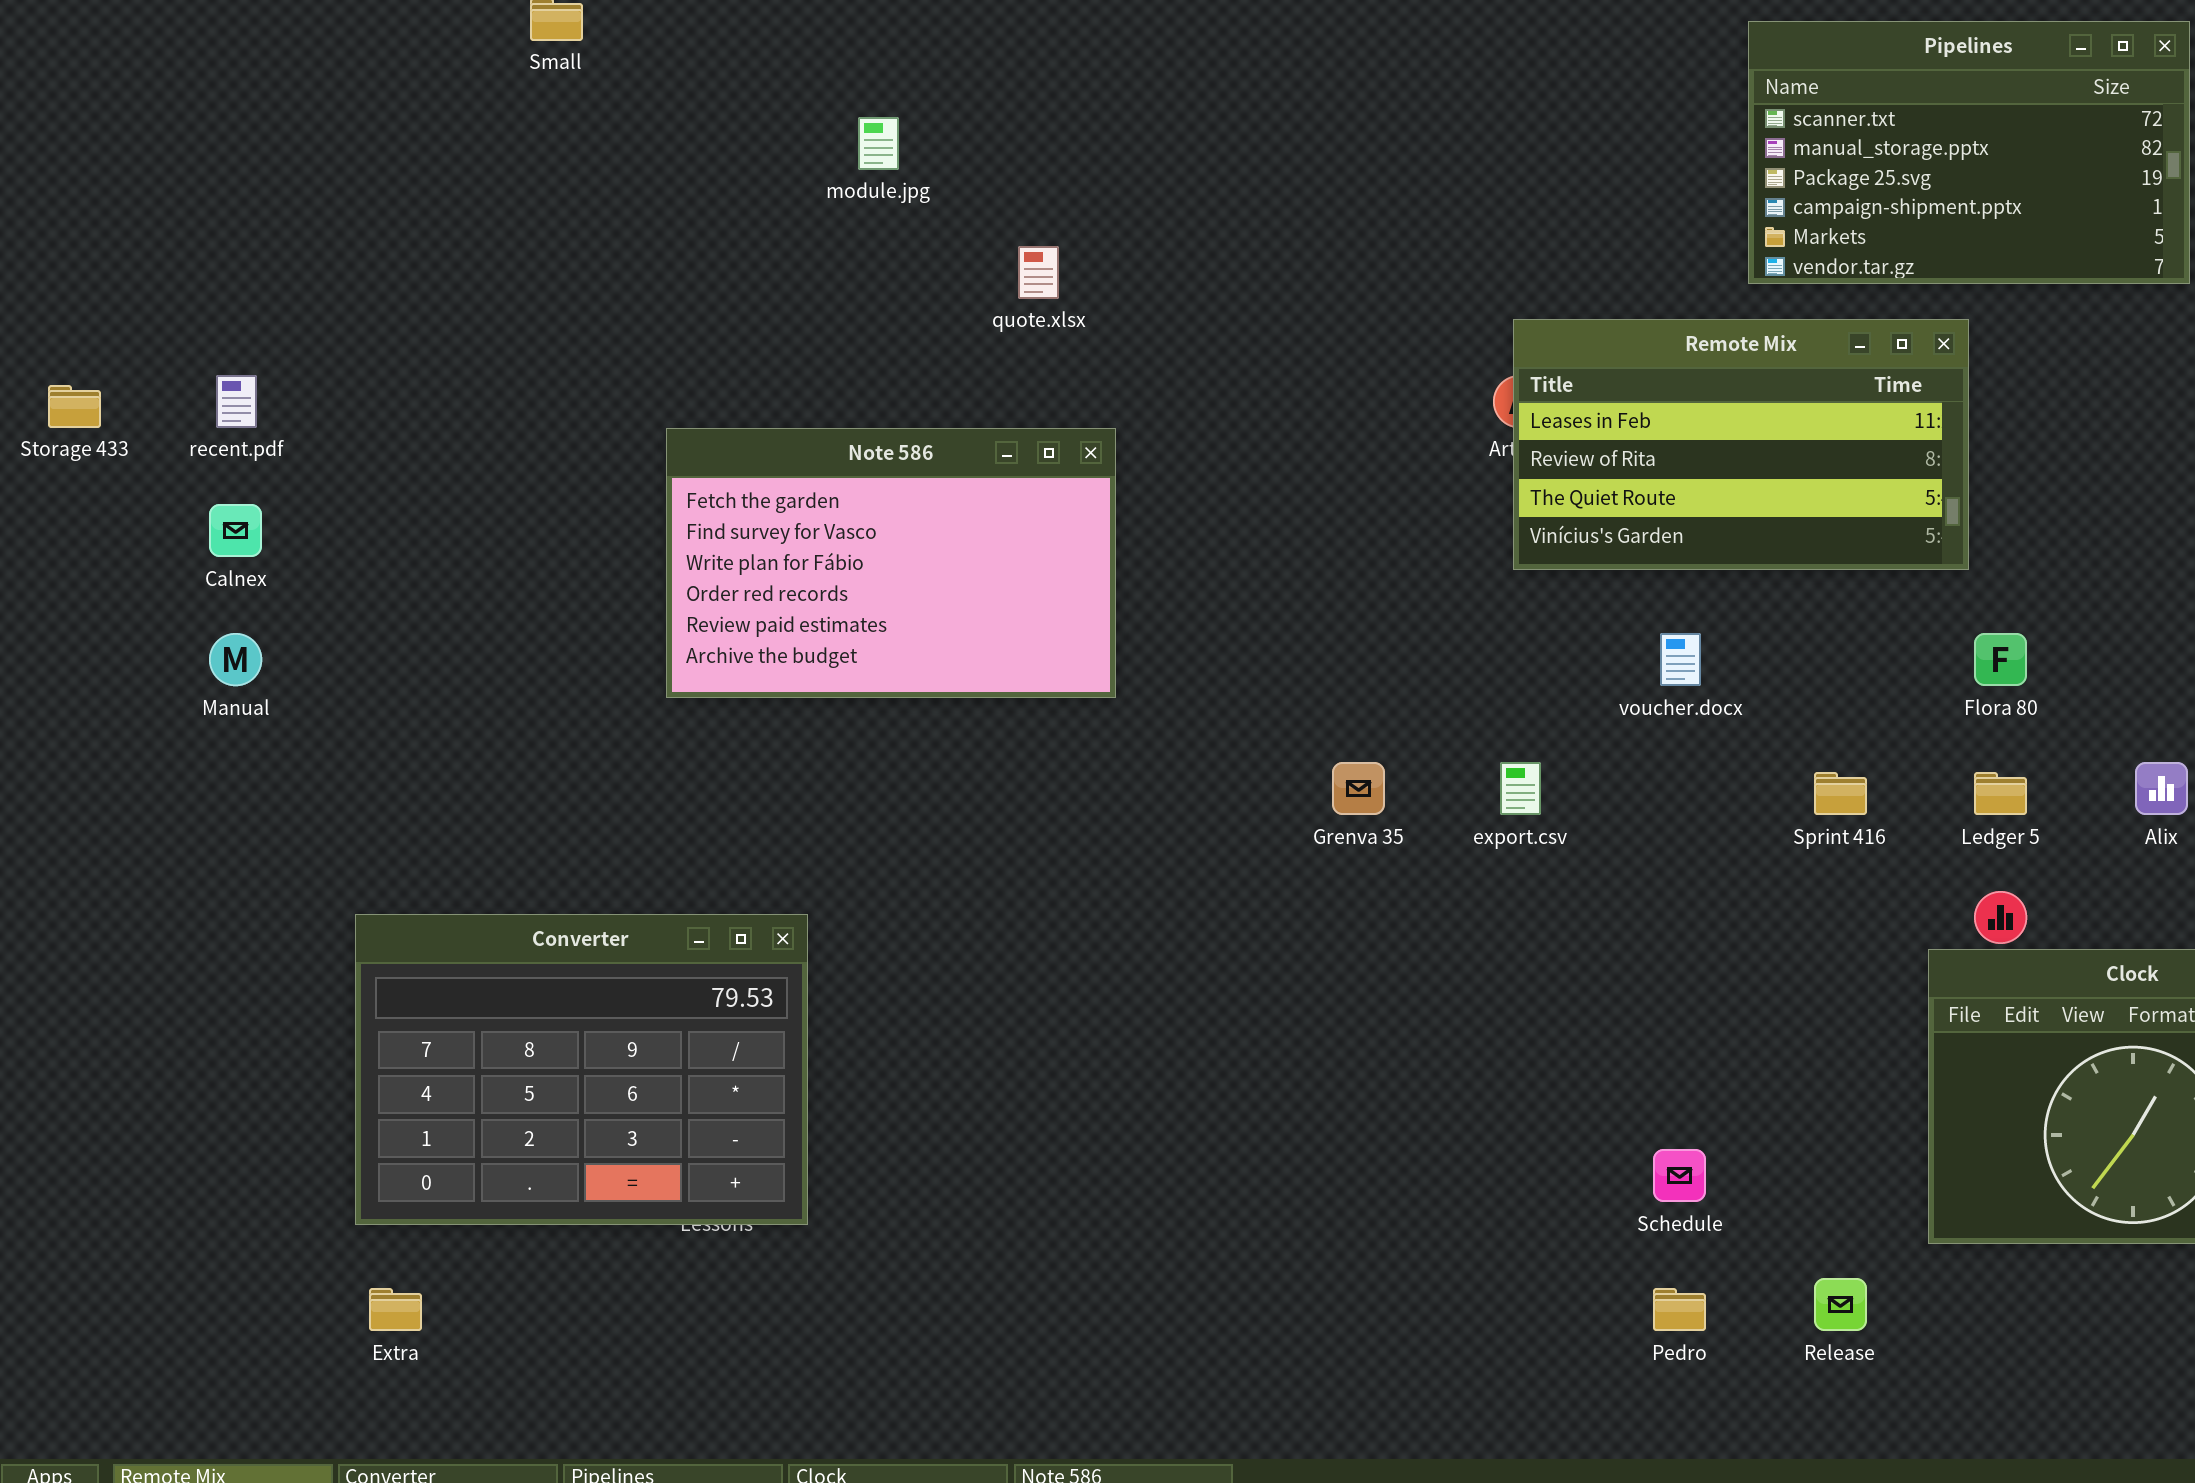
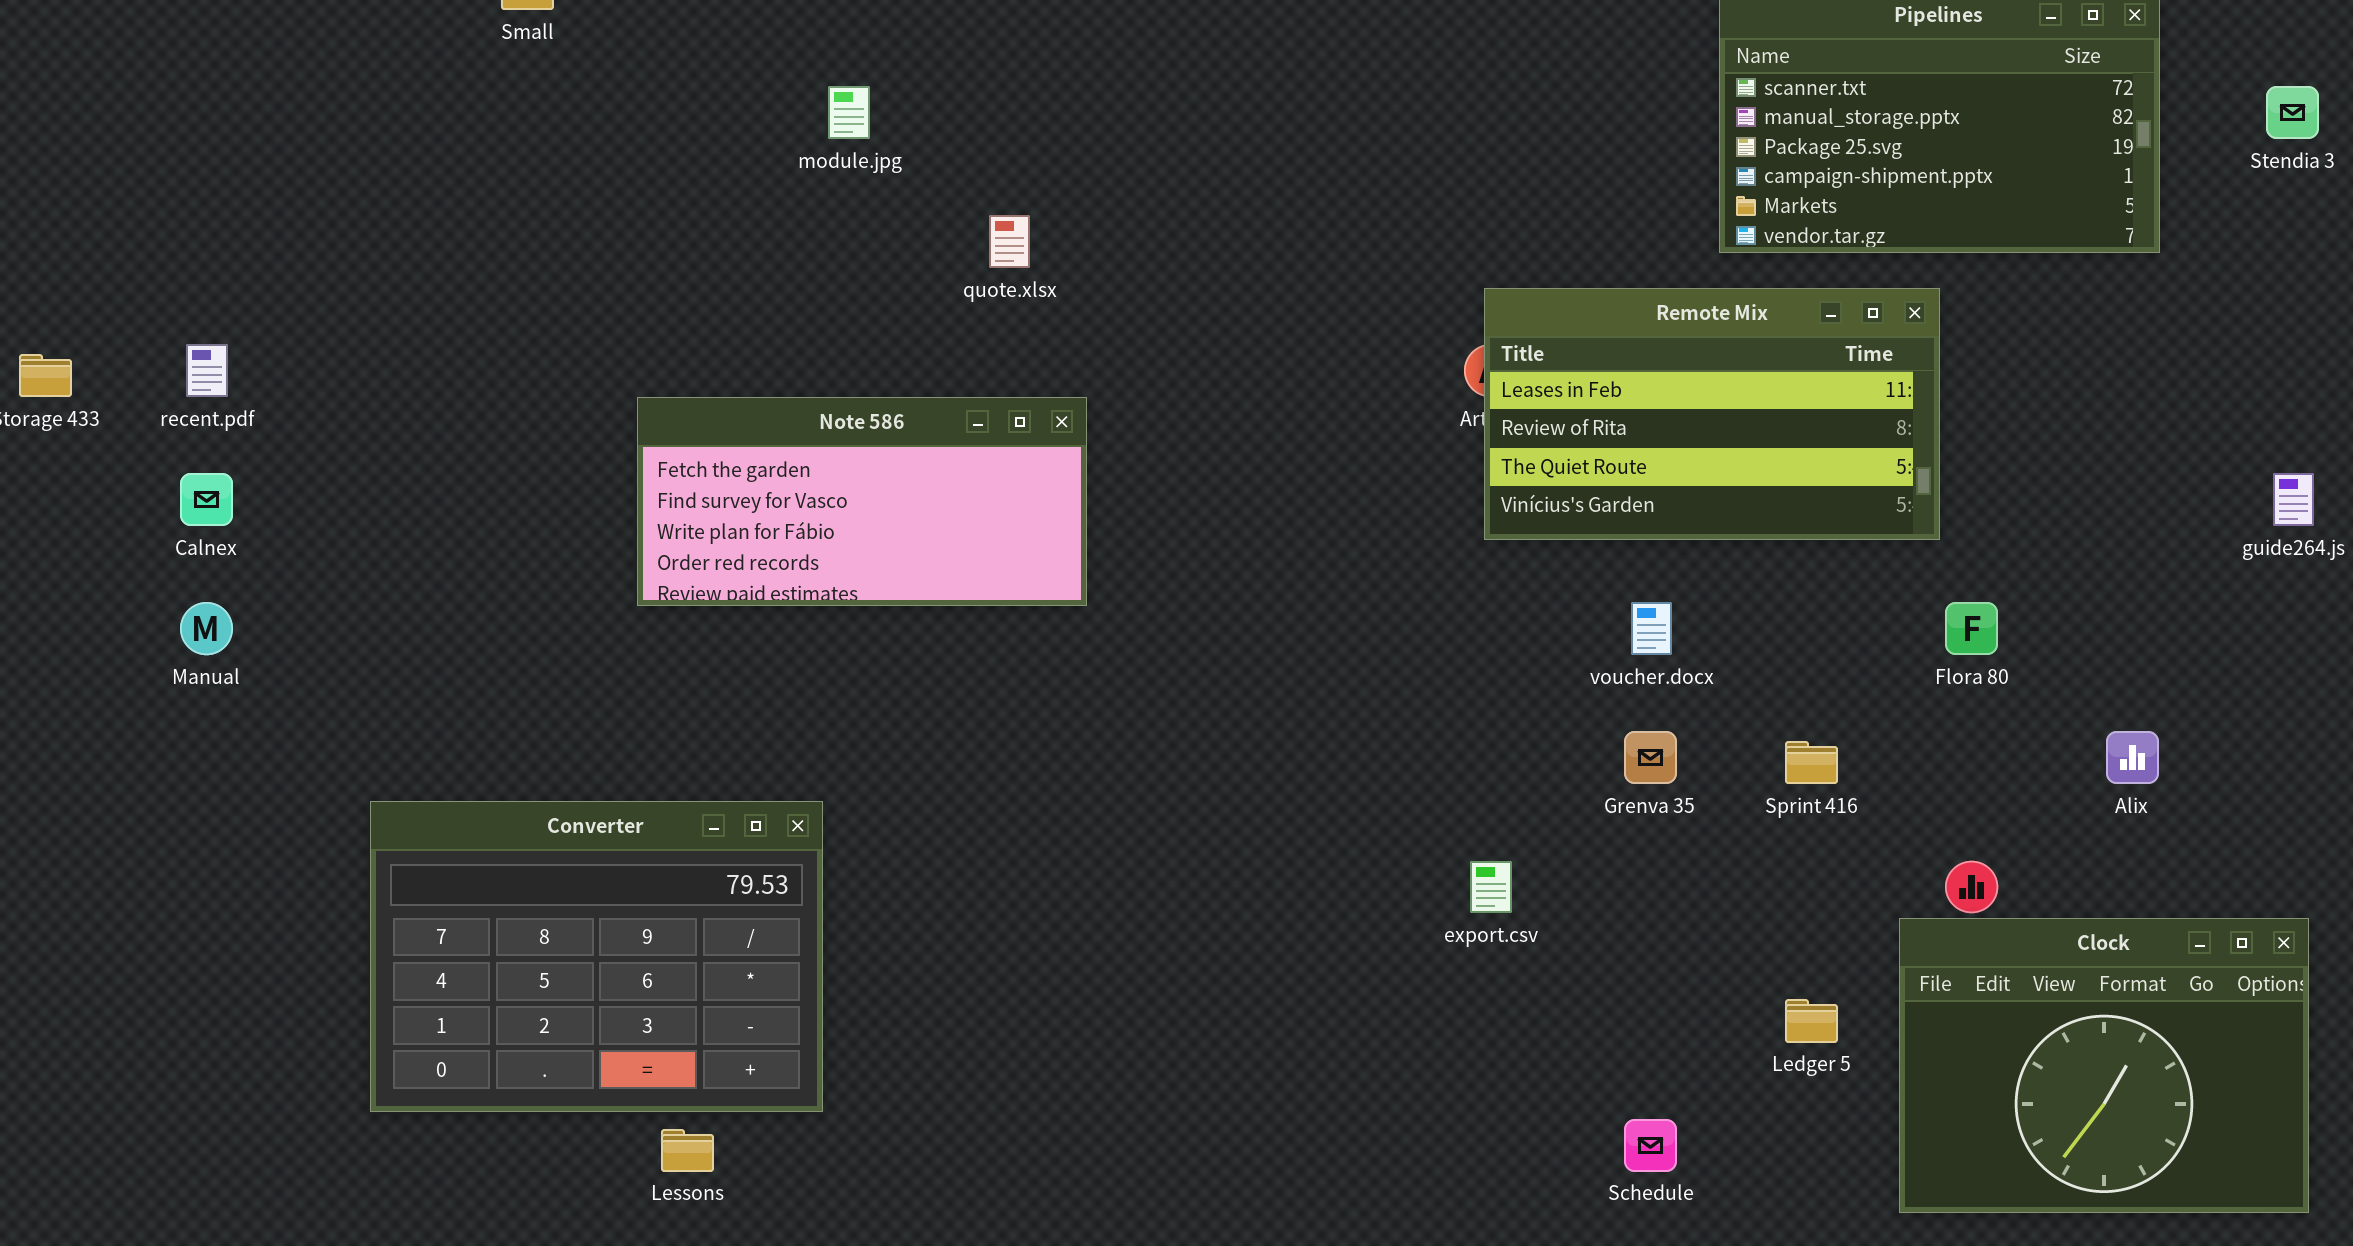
Note 586: [666,428,1116,698] -> [637,397,1087,606], resized
Grenva 35: [1332,762,1385,815] -> [1624,731,1677,784], moved
export.csv: [1500,762,1541,815] -> [1470,861,1512,913], moved
Ledger 5: [1974,772,2027,815] -> [1785,999,1838,1043], moved
Converter: [355,914,808,1225] -> [370,801,823,1112], moved

